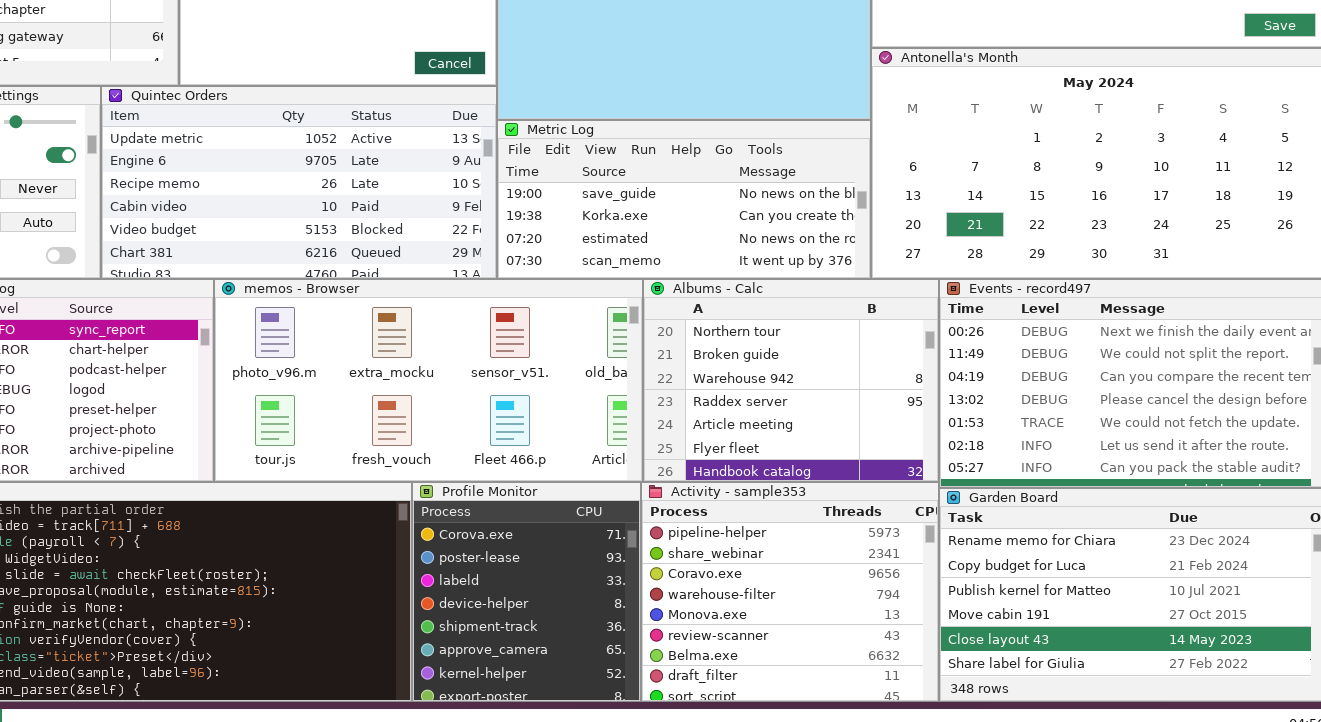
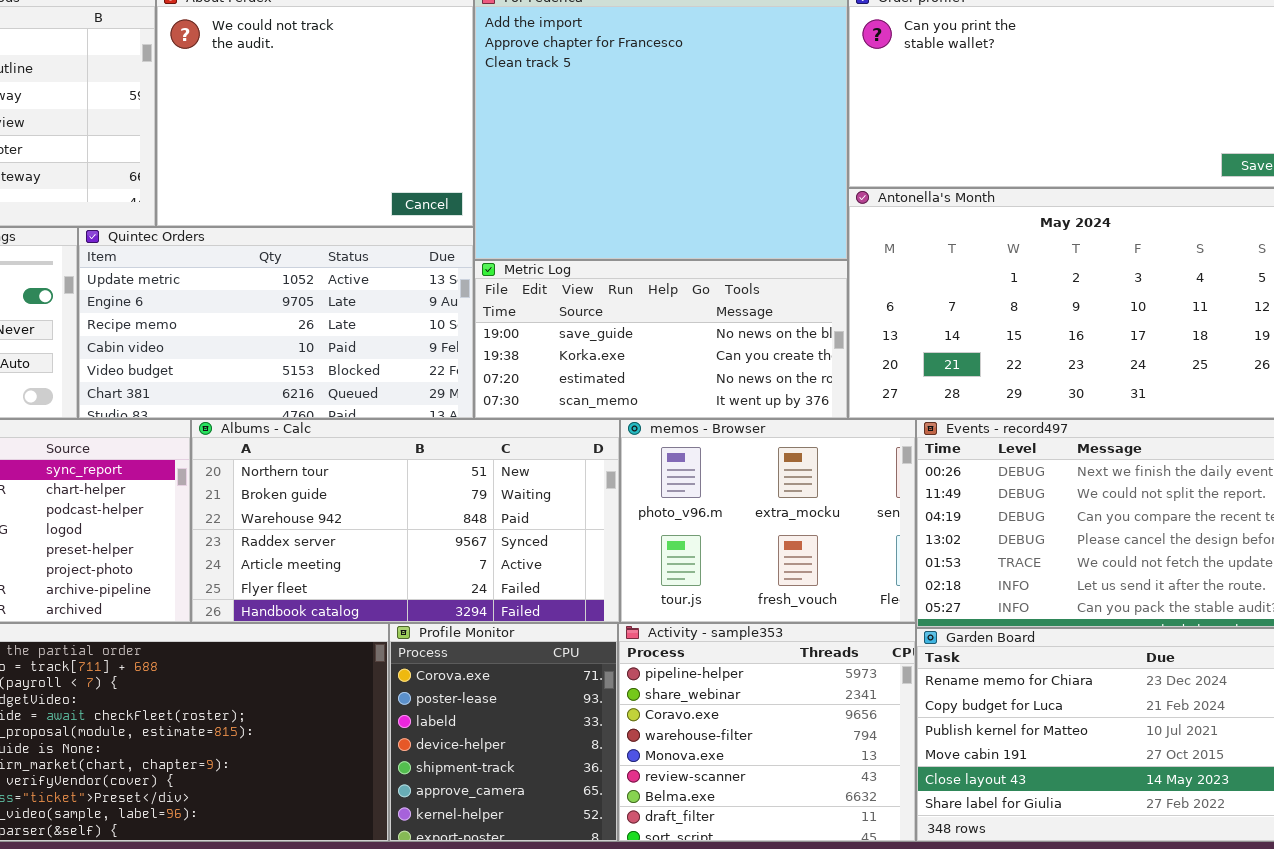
memos - Browser: [214,279,643,482] -> [620,419,916,623], moved, resized
Albums - Calc: [643,279,939,482] -> [191,419,620,623], moved, resized

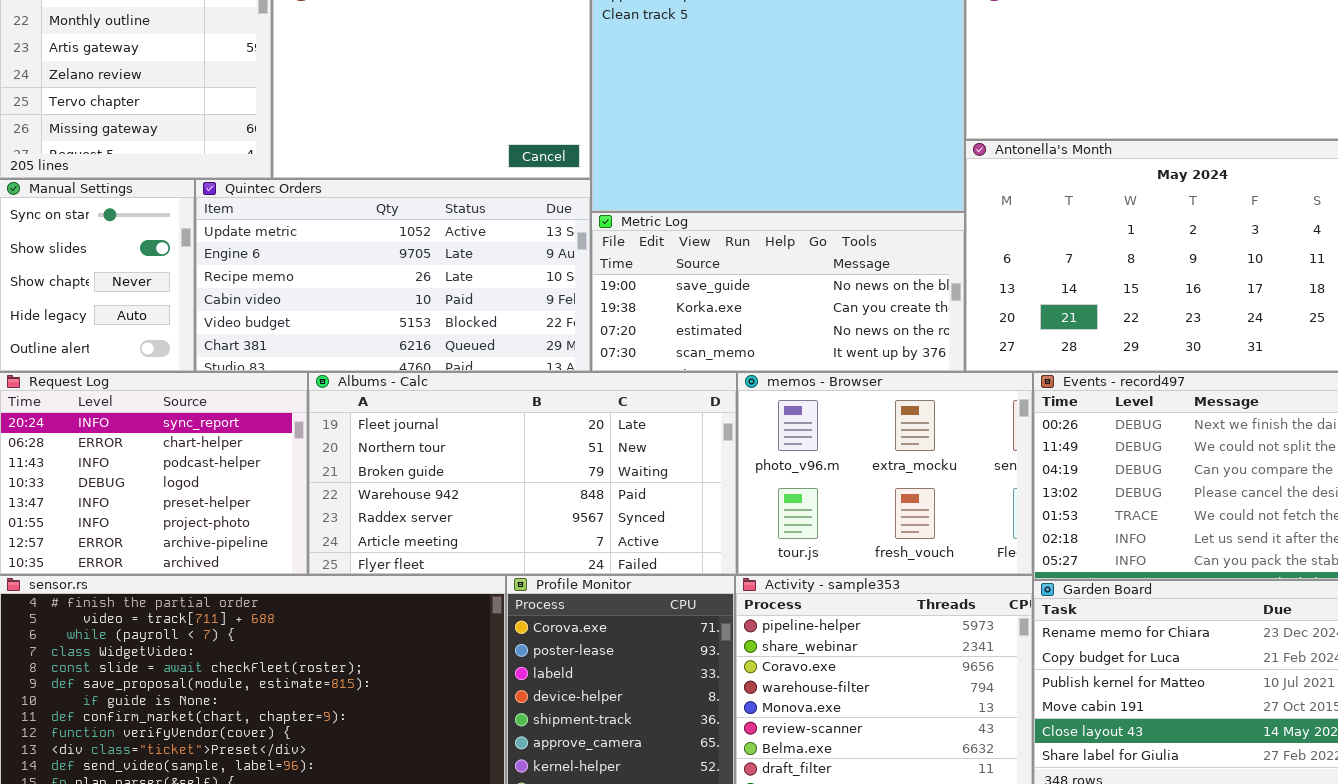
Albums - Calc: [191,419,620,623] -> [308,372,737,575], scrolled up 1 row

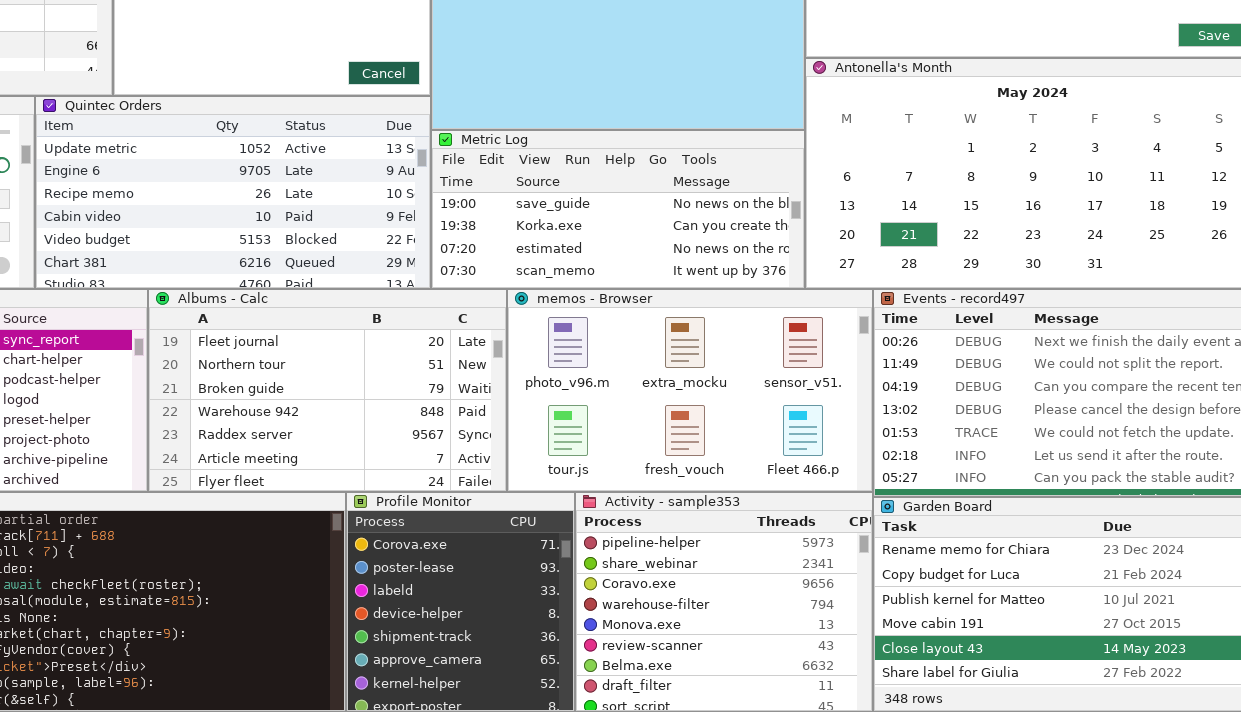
Albums - Calc: [308,372,737,575] -> [148,289,507,492], resized
memos - Browser: [737,372,1033,575] -> [507,289,873,492], resized

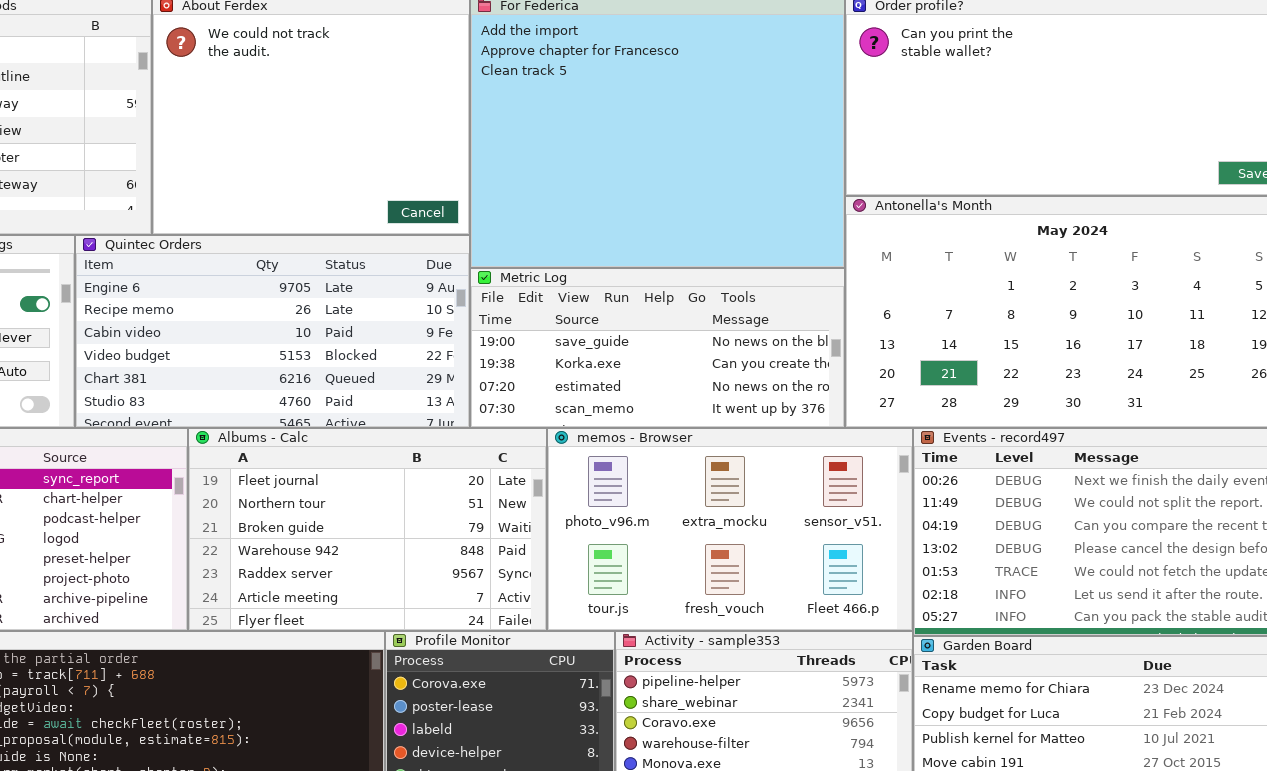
Quintec Orders: [35,96,431,289] -> [75,235,470,428], scrolled down 1 row

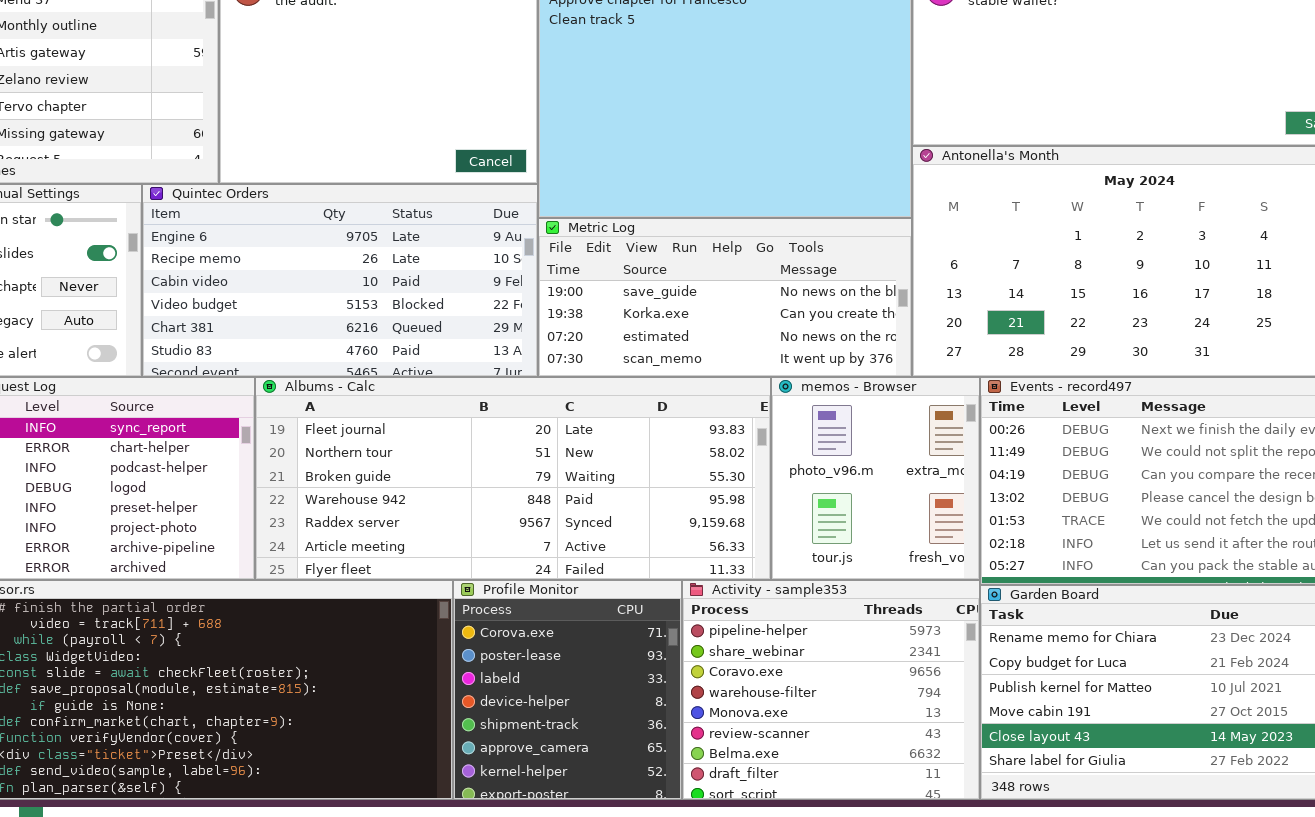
Albums - Calc: [188,428,547,631] -> [255,377,771,580], resized
memos - Browser: [547,428,913,631] -> [771,377,980,580], resized

